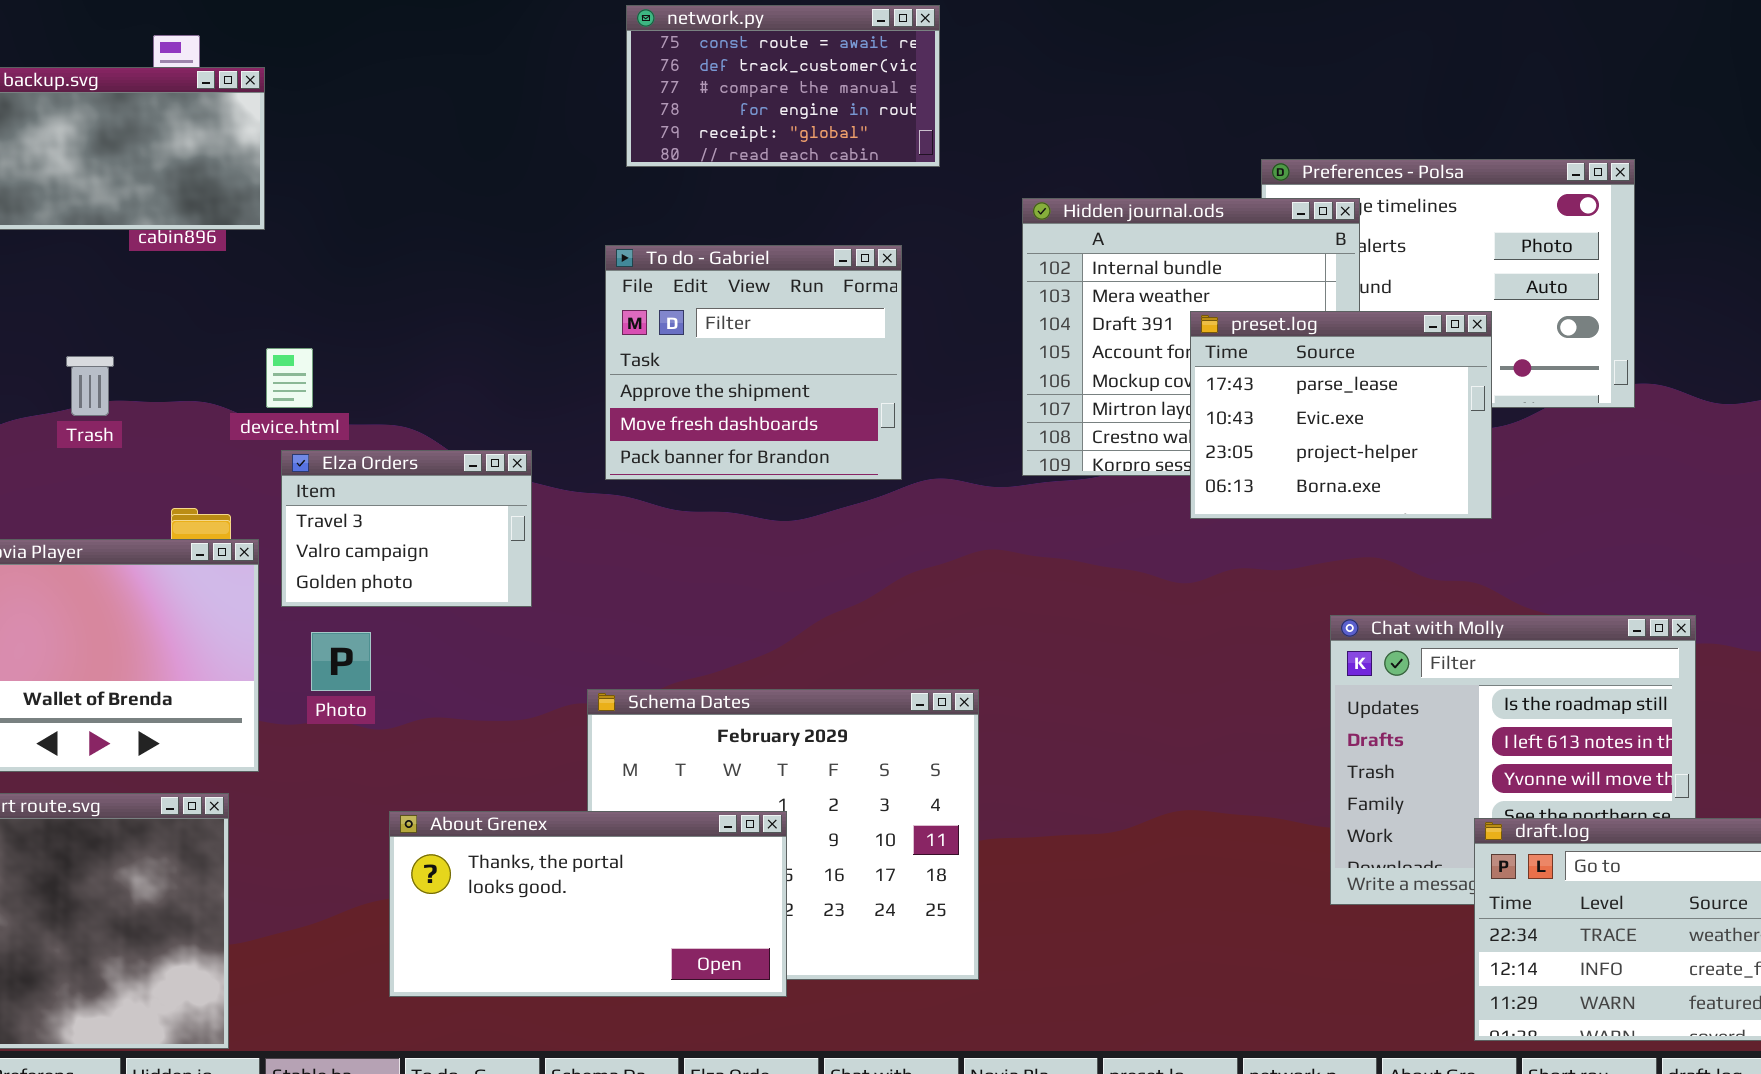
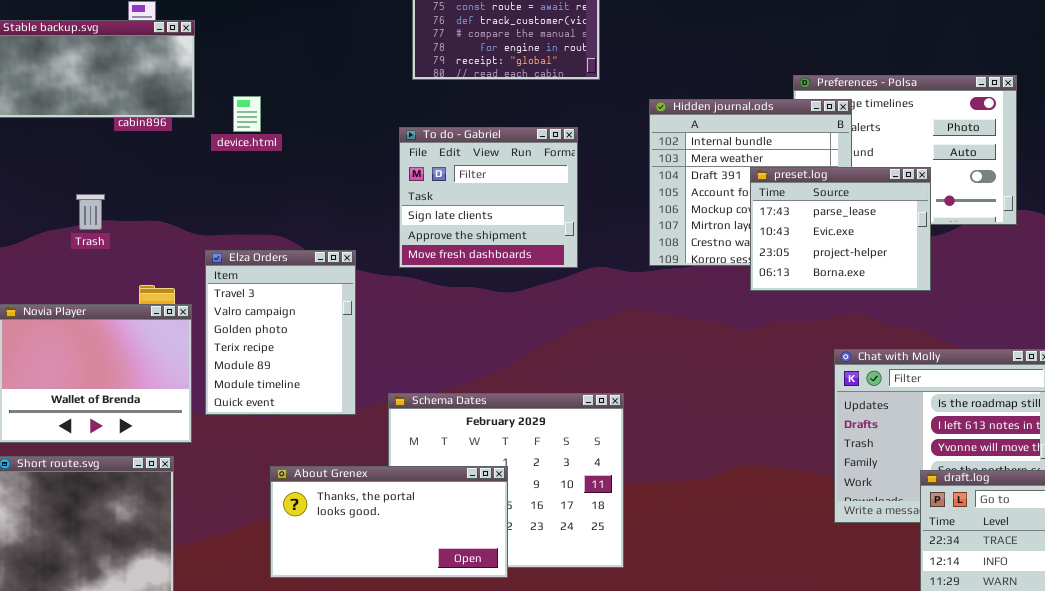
To do - Gabriel: [605,245,902,480] -> [399,127,578,268], scrolled up 1 row
device.html: [266,348,313,408] -> [233,96,261,132], moved
Elza Orders: [281,450,532,607] -> [205,250,356,415], resized

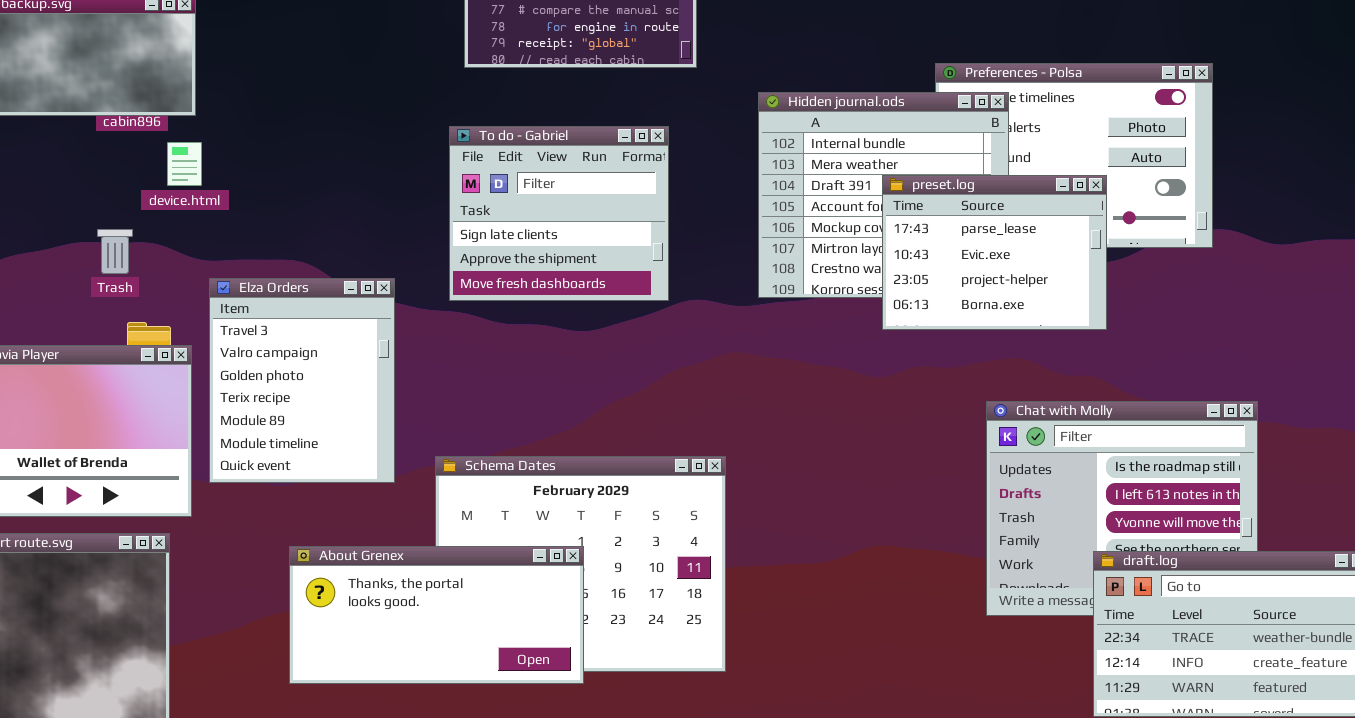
device.html: [233,96,261,132] -> [167,142,202,186], moved
Trash: [76,194,105,230] -> [97,229,133,274], moved

